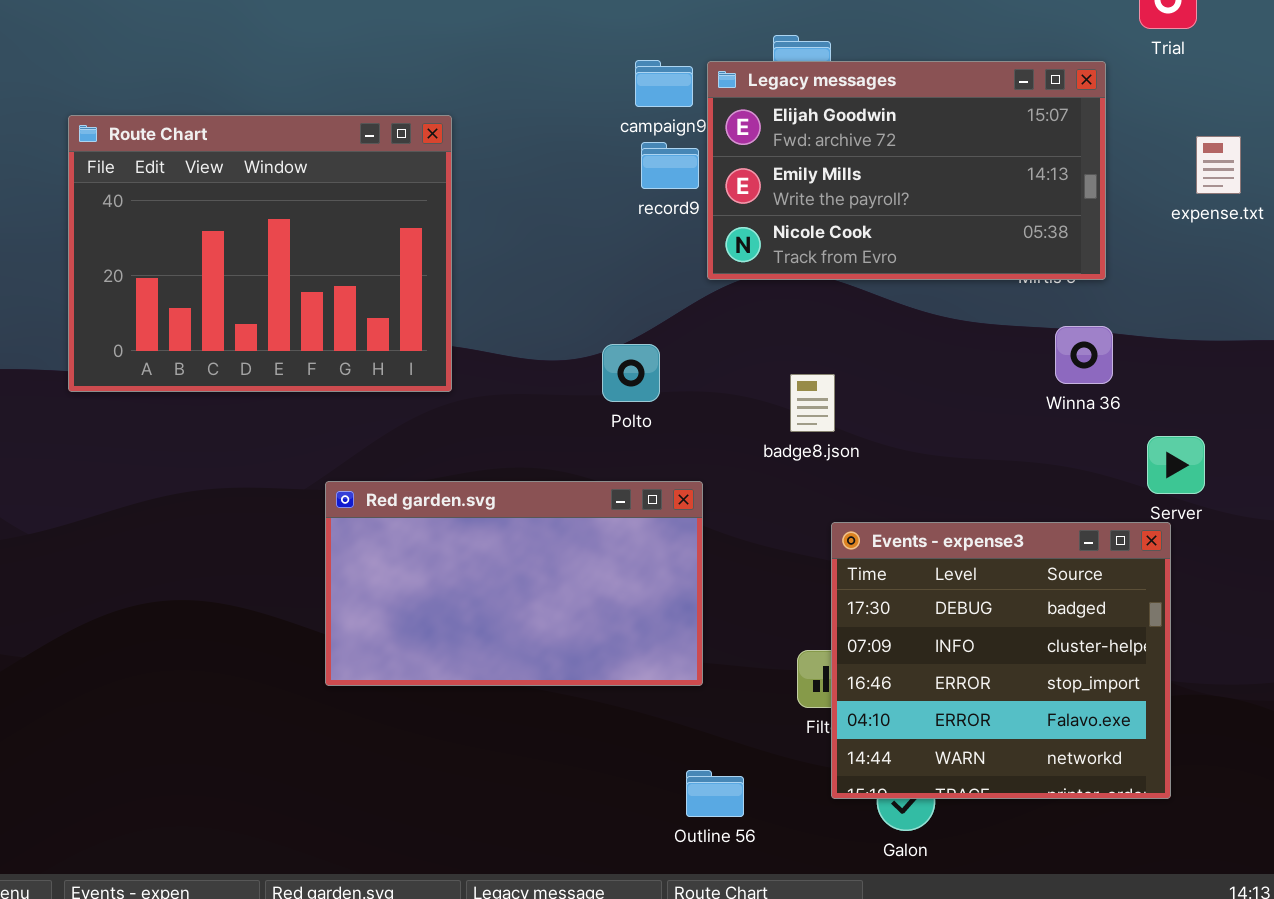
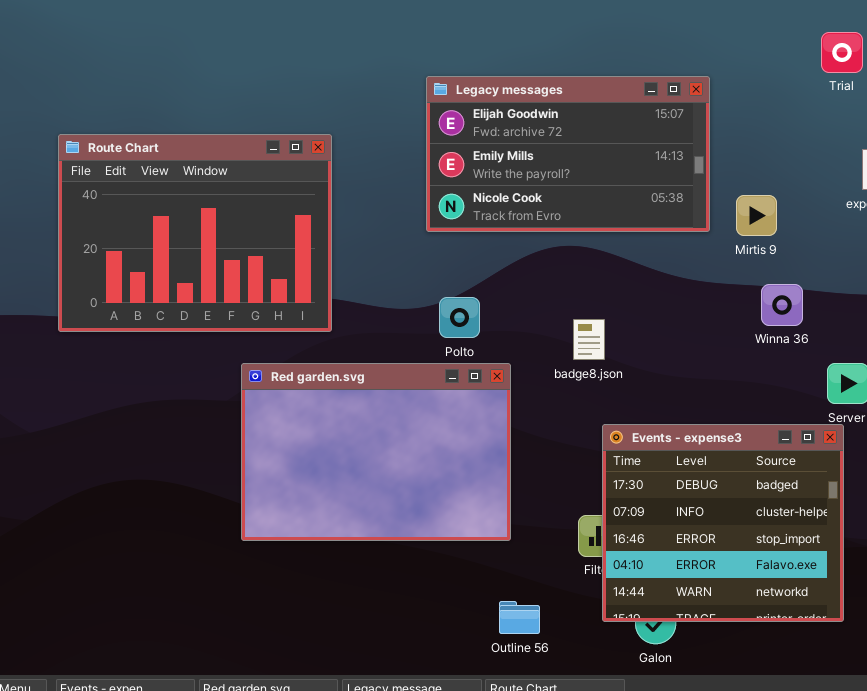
Legacy messages: [707,61,1106,280] -> [426,76,710,232], moved
Red garden.svg: [325,481,703,686] -> [241,363,511,541], resized

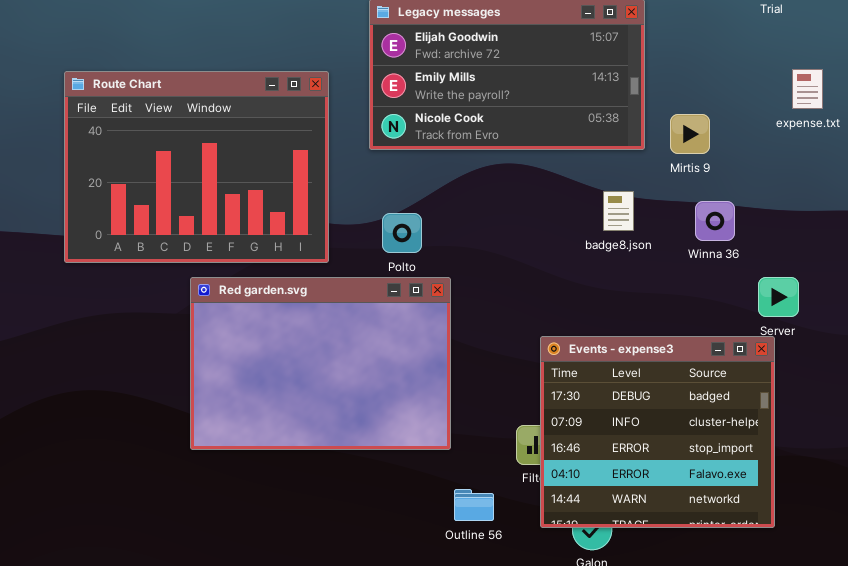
Route Chart: [58,134,332,332] -> [64,71,329,263], moved
badge8.json: [573,319,605,360] -> [603,191,634,231], moved
Outline 56: [499,601,540,634] -> [454,489,494,521], moved

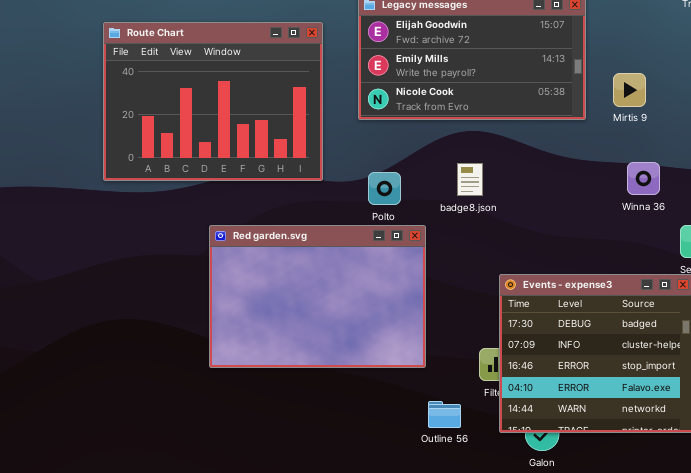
Route Chart: [64,71,329,263] -> [103,22,323,181], moved
Mirtis 9: [670,114,710,154] -> [613,73,646,107], moved
badge8.json: [603,191,634,231] -> [457,163,483,196], moved

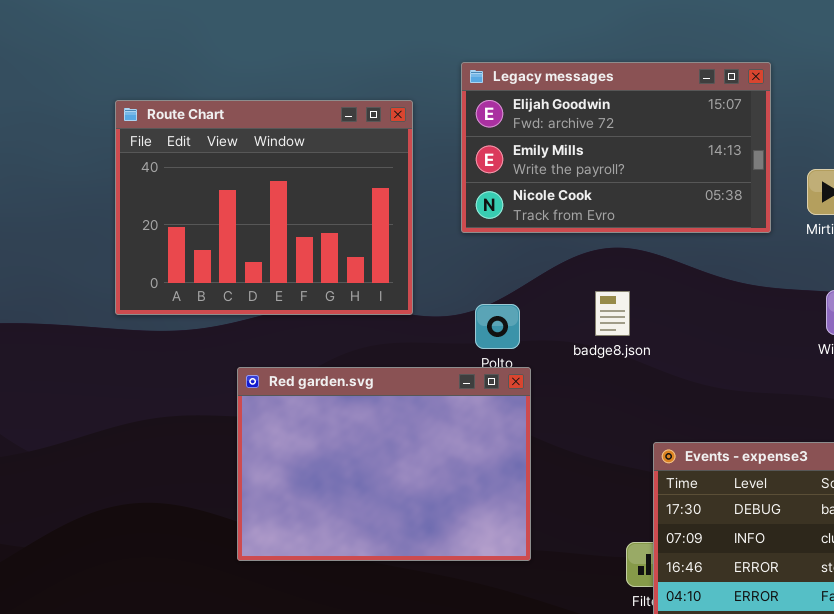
Red garden.svg: [209,225,426,368] -> [237,367,531,561], moved

